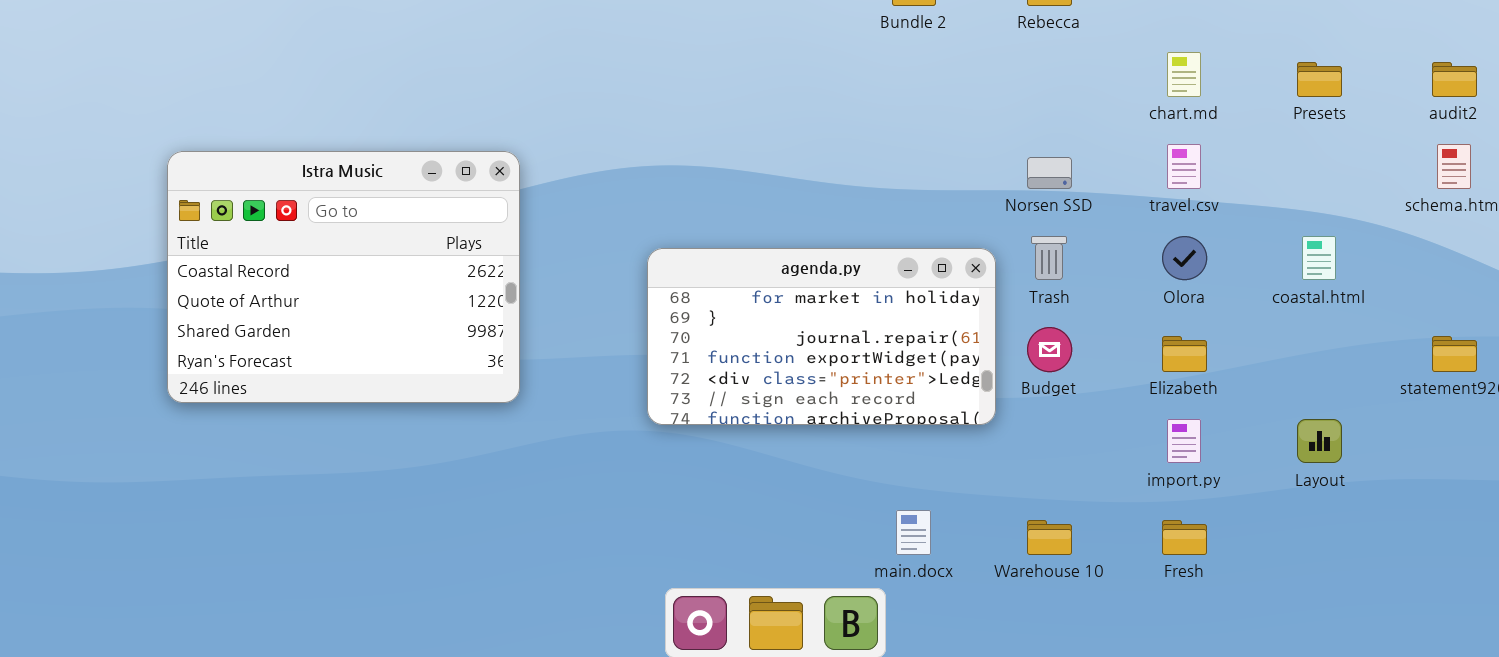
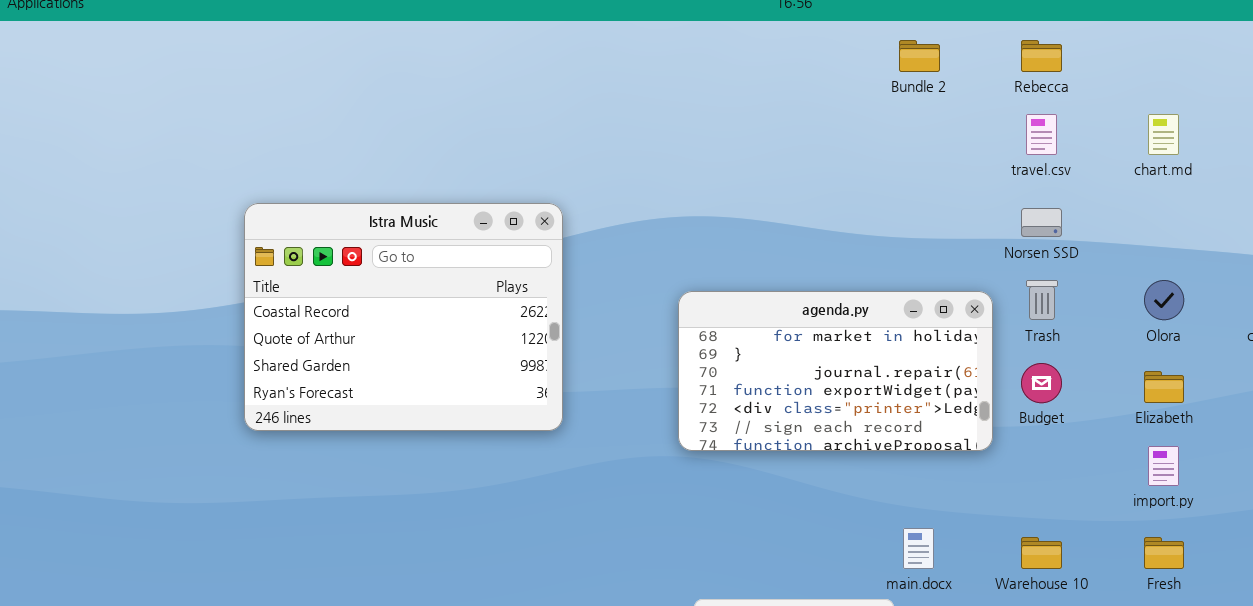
travel.csv: [1167,144,1201,189] -> [1026,114,1057,155], moved

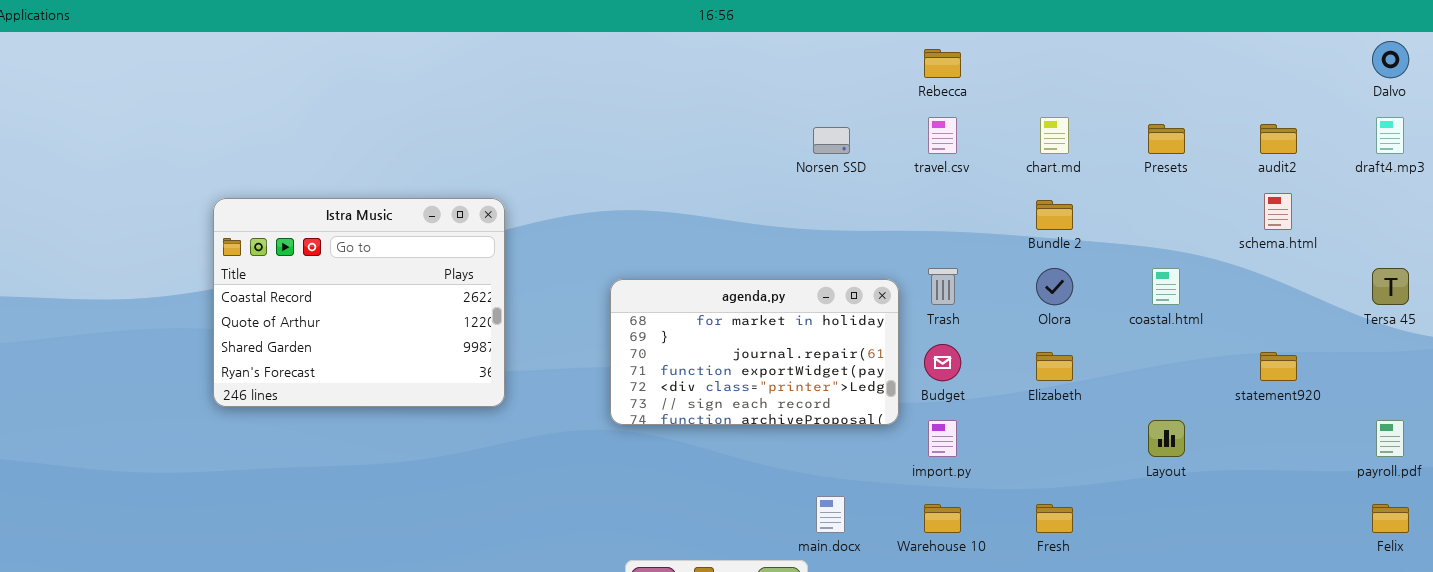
Bundle 2: [899,40,940,72] -> [1036,200,1073,230], moved
Norsen SSD: [1021,208,1062,237] -> [813,127,850,154], moved
import.py: [1148,446,1179,486] -> [928,420,957,457], moved

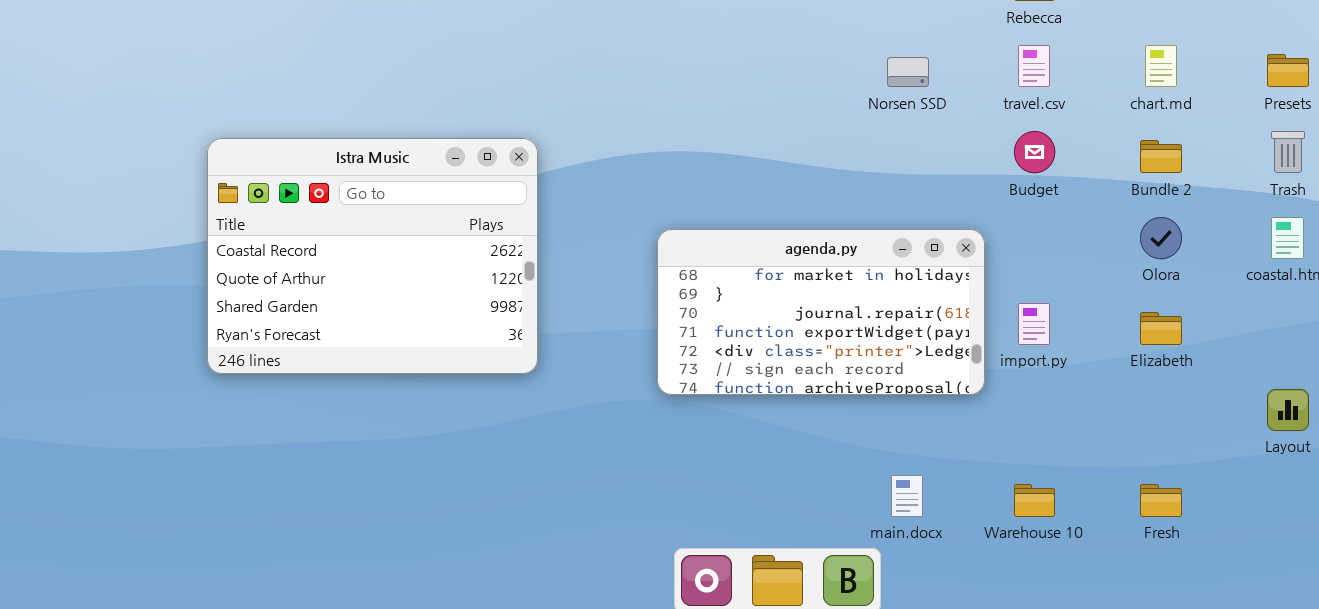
Trash: [928,268,958,305] -> [1271,131,1305,173], moved
Budget: [924,344,961,381] -> [1014,131,1055,173], moved
import.py: [928,420,957,457] -> [1018,303,1050,345], moved

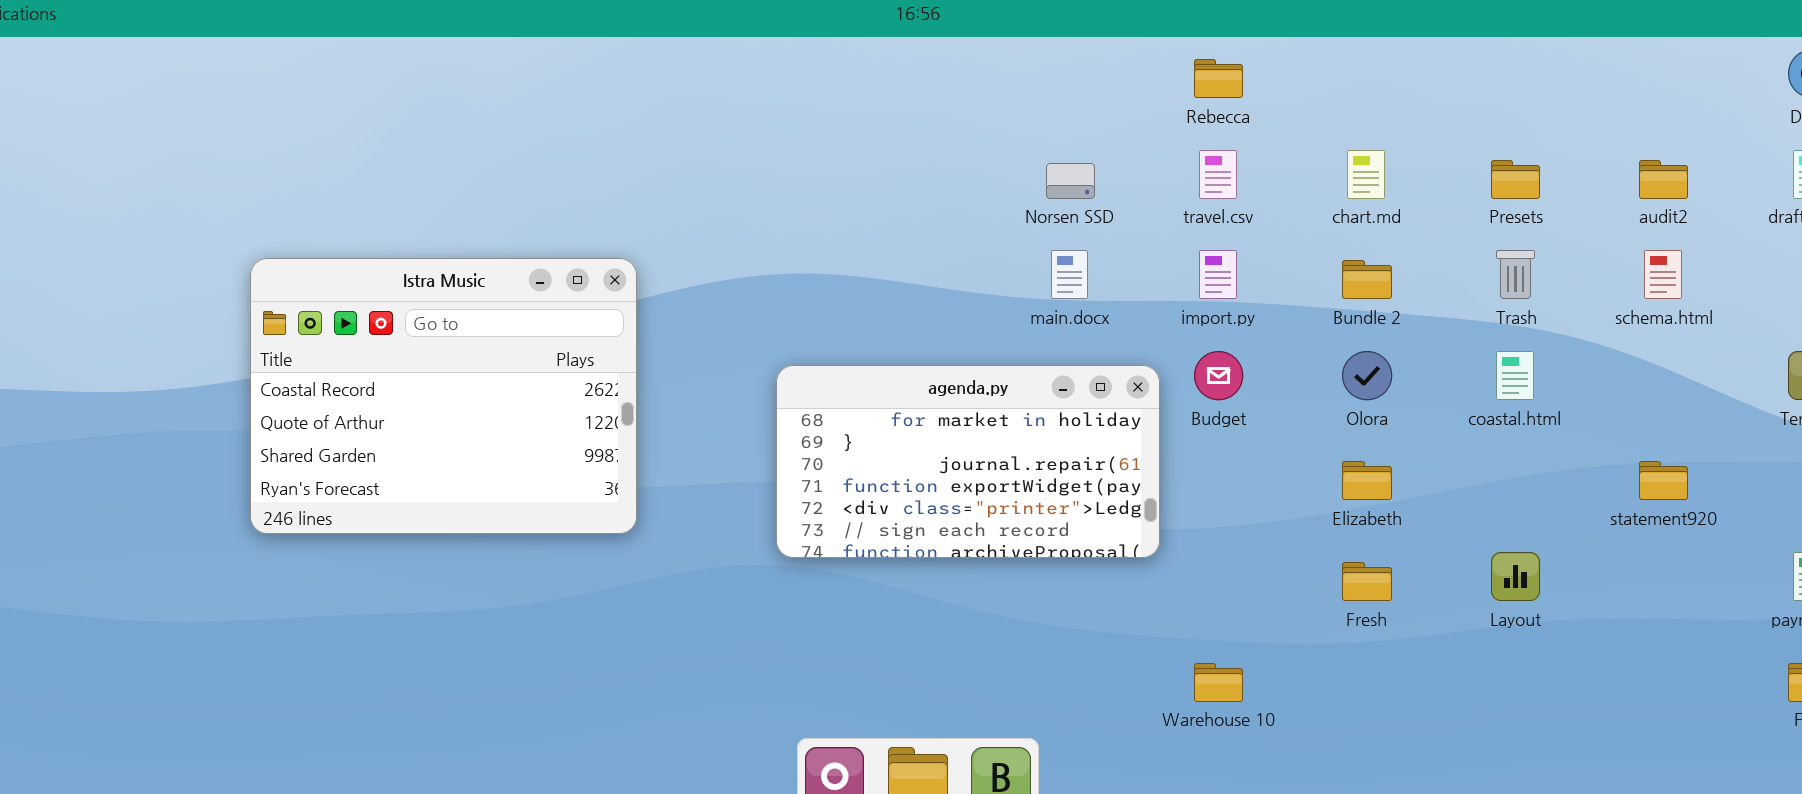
Budget: [1014,131,1055,173] -> [1194,351,1243,400], moved
import.py: [1018,303,1050,345] -> [1199,250,1237,299], moved
main.docx: [891,475,923,517] -> [1051,250,1088,299], moved
Fresh: [1140,484,1182,517] -> [1342,562,1392,601], moved

